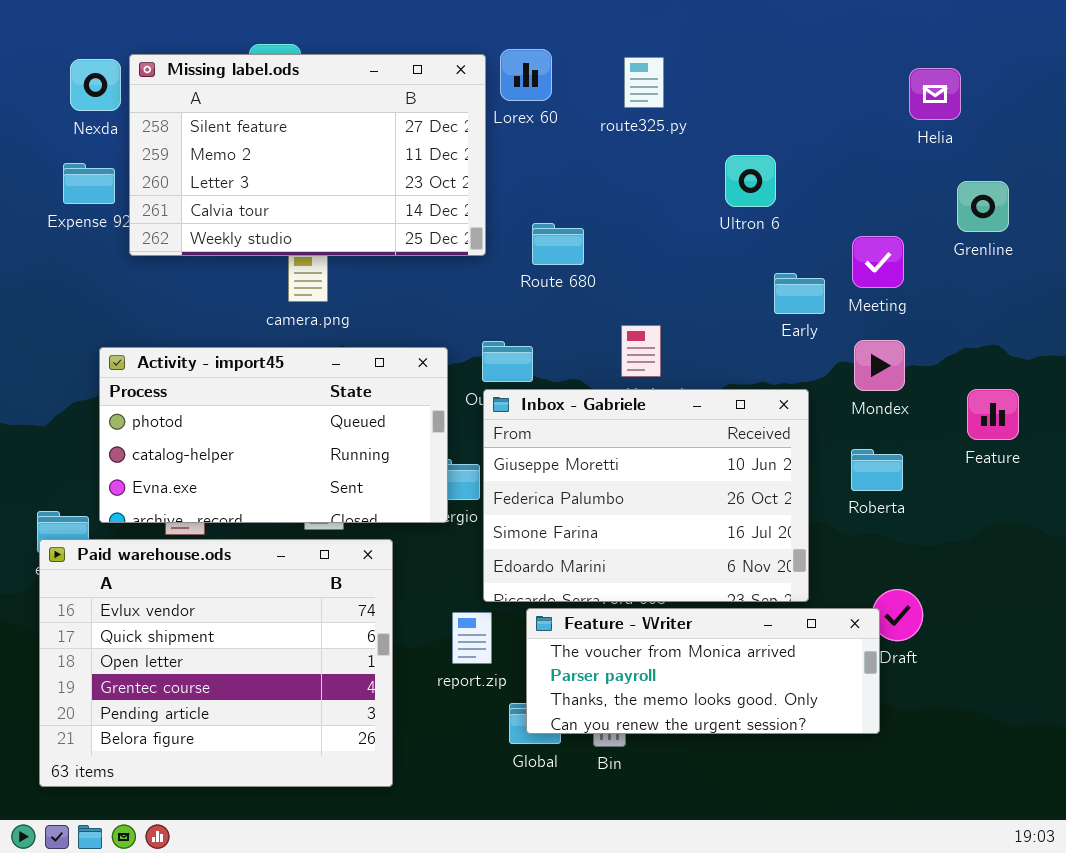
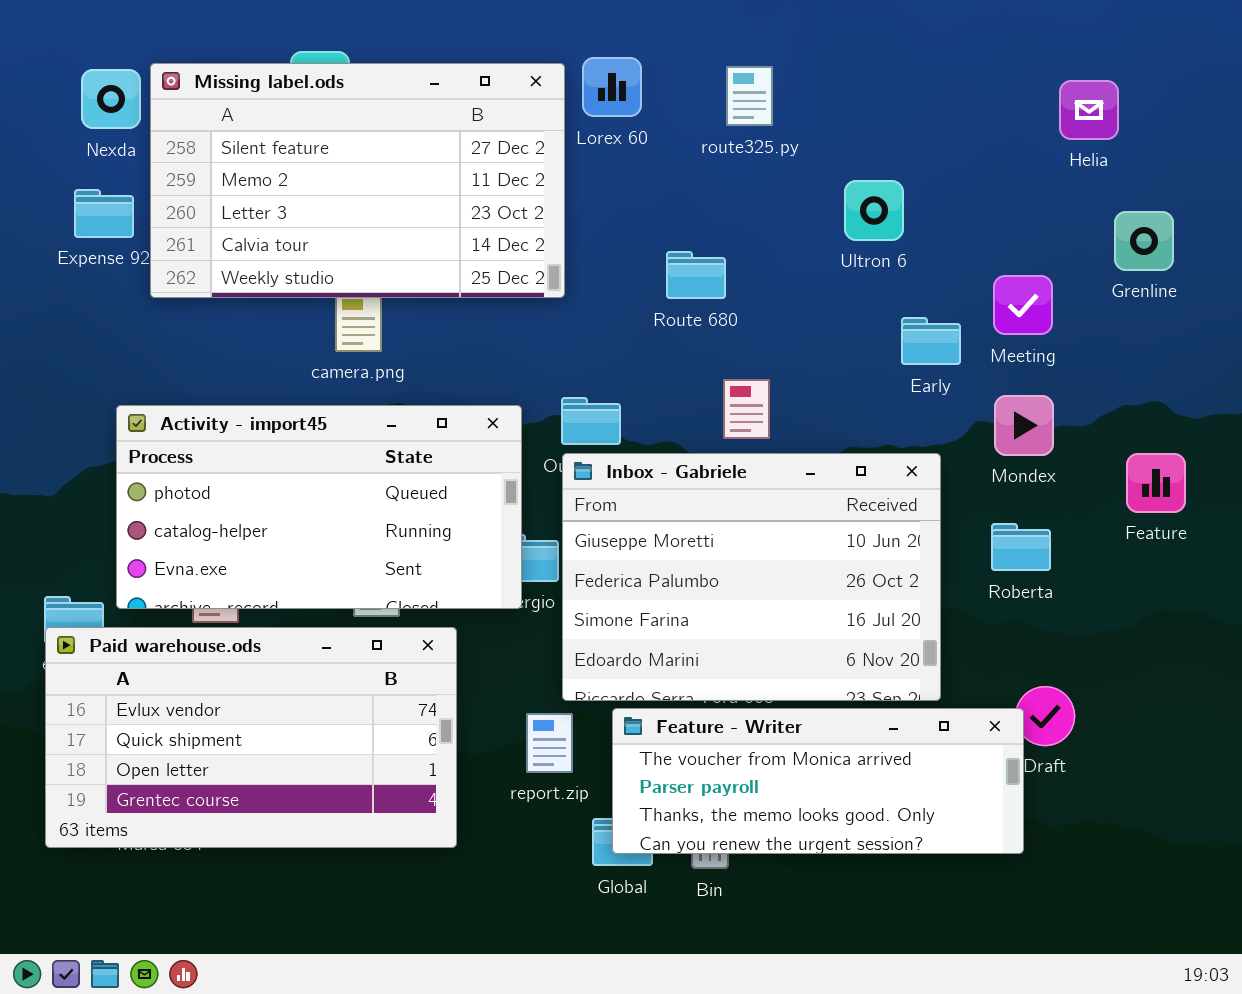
Route 680: [532,223,584,265] -> [666,251,726,299], moved
Paid warehouse.ods: [39,539,393,787] -> [45,627,457,848], resized

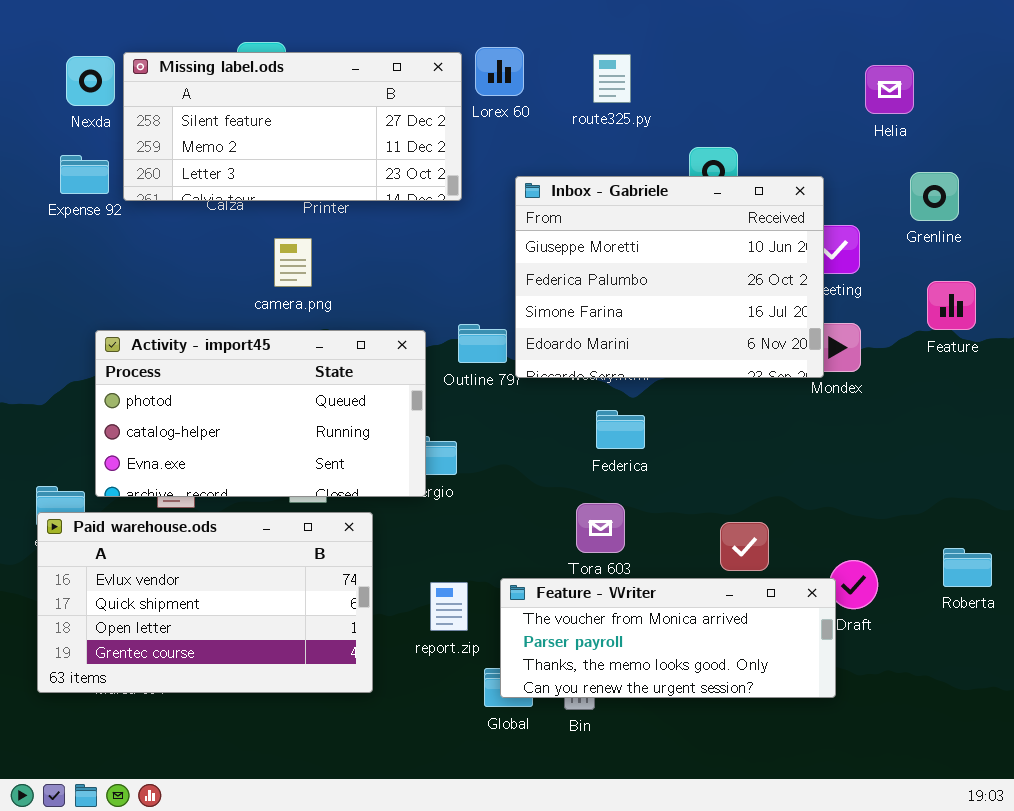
Missing label.ods: [150,63,565,298] -> [123,52,462,201], resized
Inbox - Gabriele: [562,453,941,701] -> [515,176,824,378], moved
Feature: [1126,453,1186,513] -> [927,281,976,330], moved
Roberta: [991,523,1051,571] -> [943,548,992,587], moved

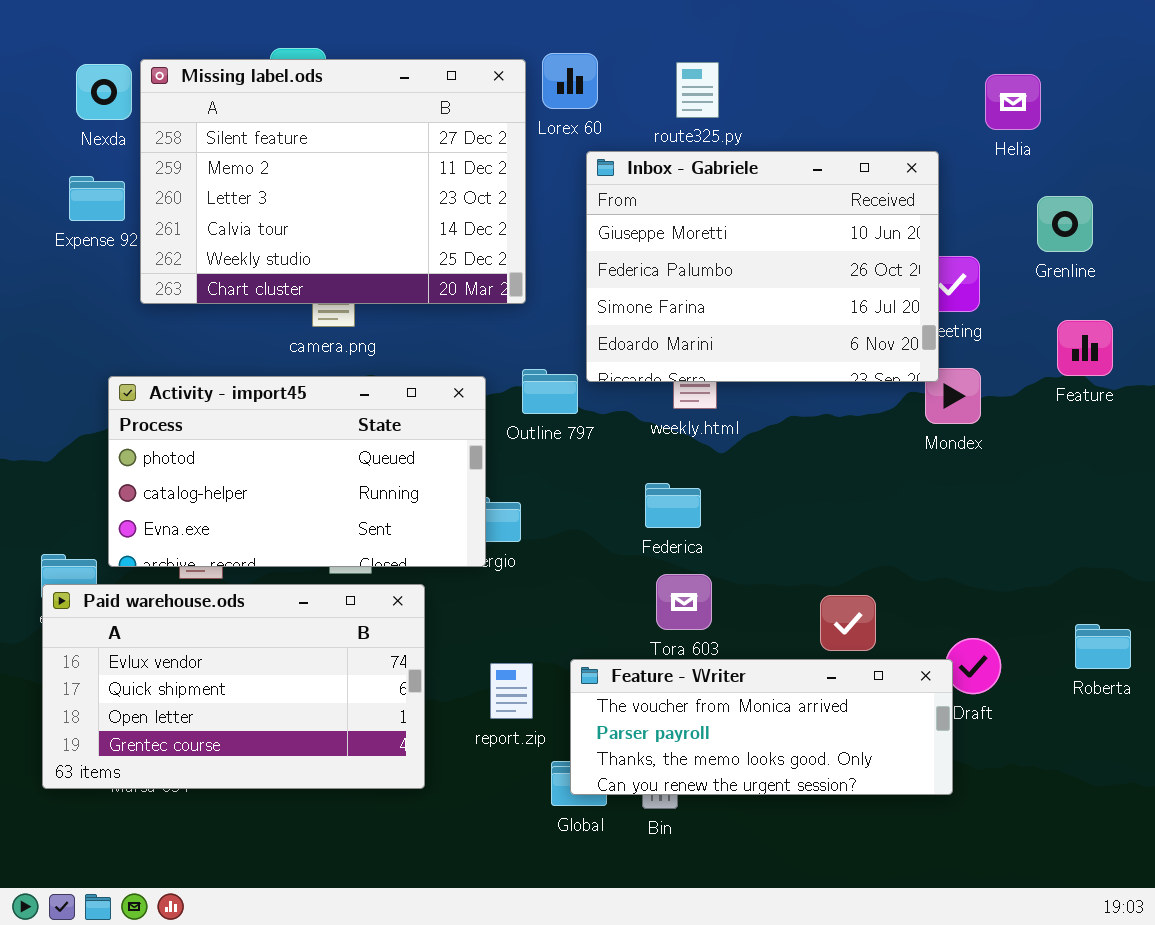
Missing label.ods: [123,52,462,201] -> [140,59,526,304], resized
Inbox - Gabriele: [515,176,824,378] -> [586,151,939,382], moved
Federica: [596,410,645,449] -> [645,483,701,528], moved

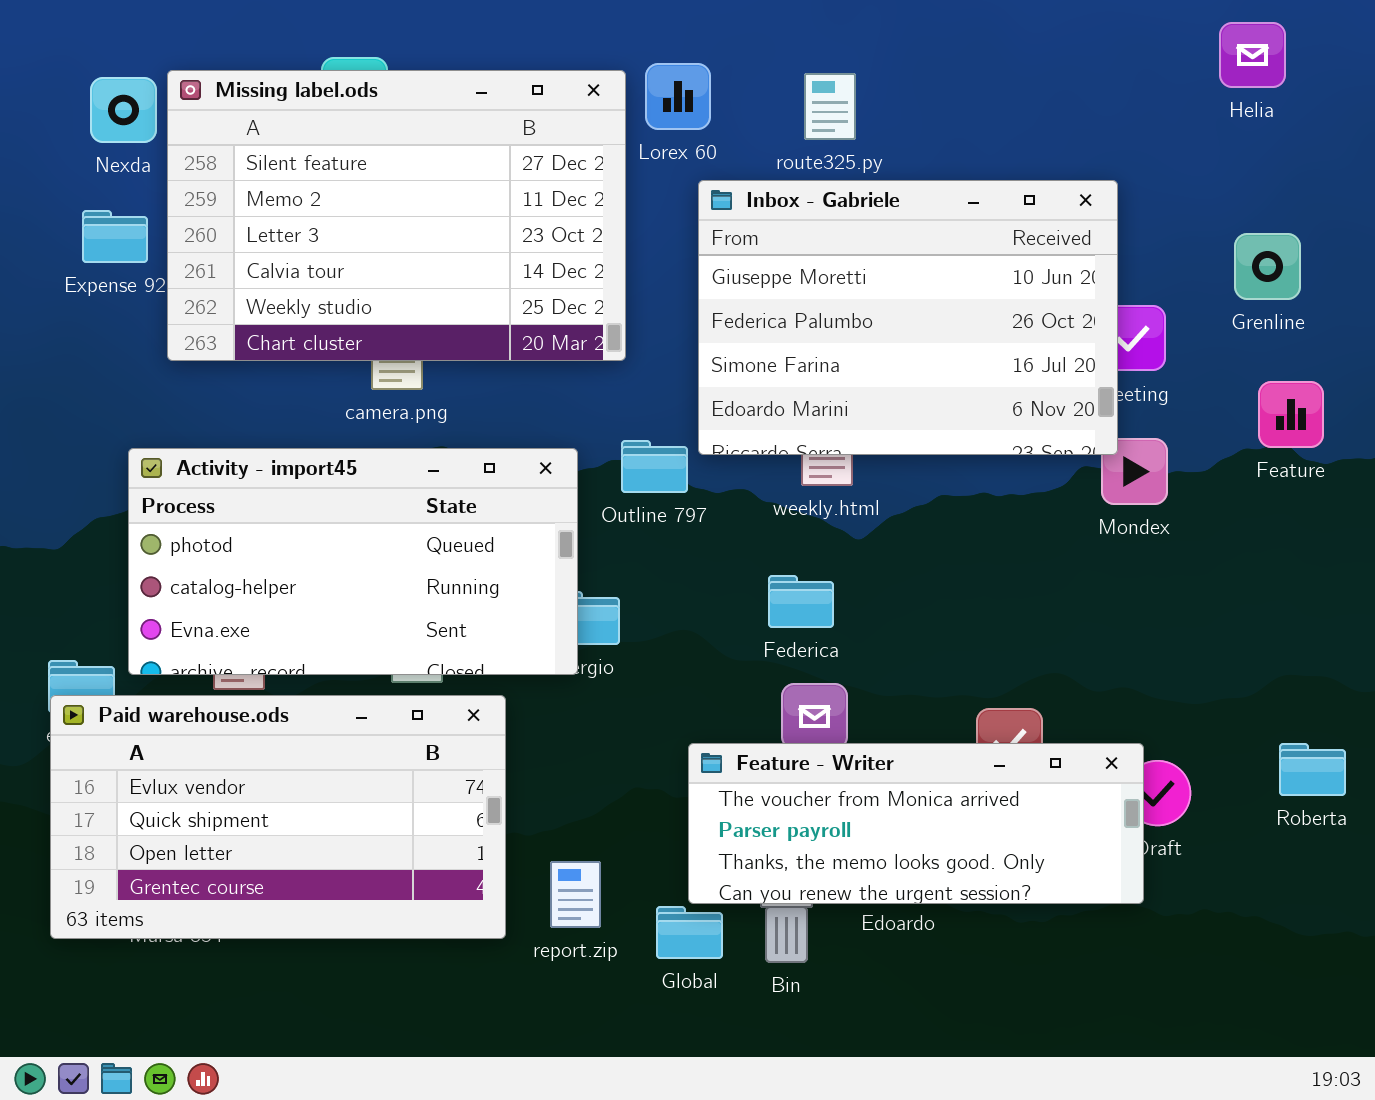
Helia: [985,74,1041,130] -> [1219,22,1286,88], moved
Feature - Writer: [570,659,953,795] -> [688,743,1144,904], moved
report.zip: [490,663,533,719] -> [550,861,601,928], moved

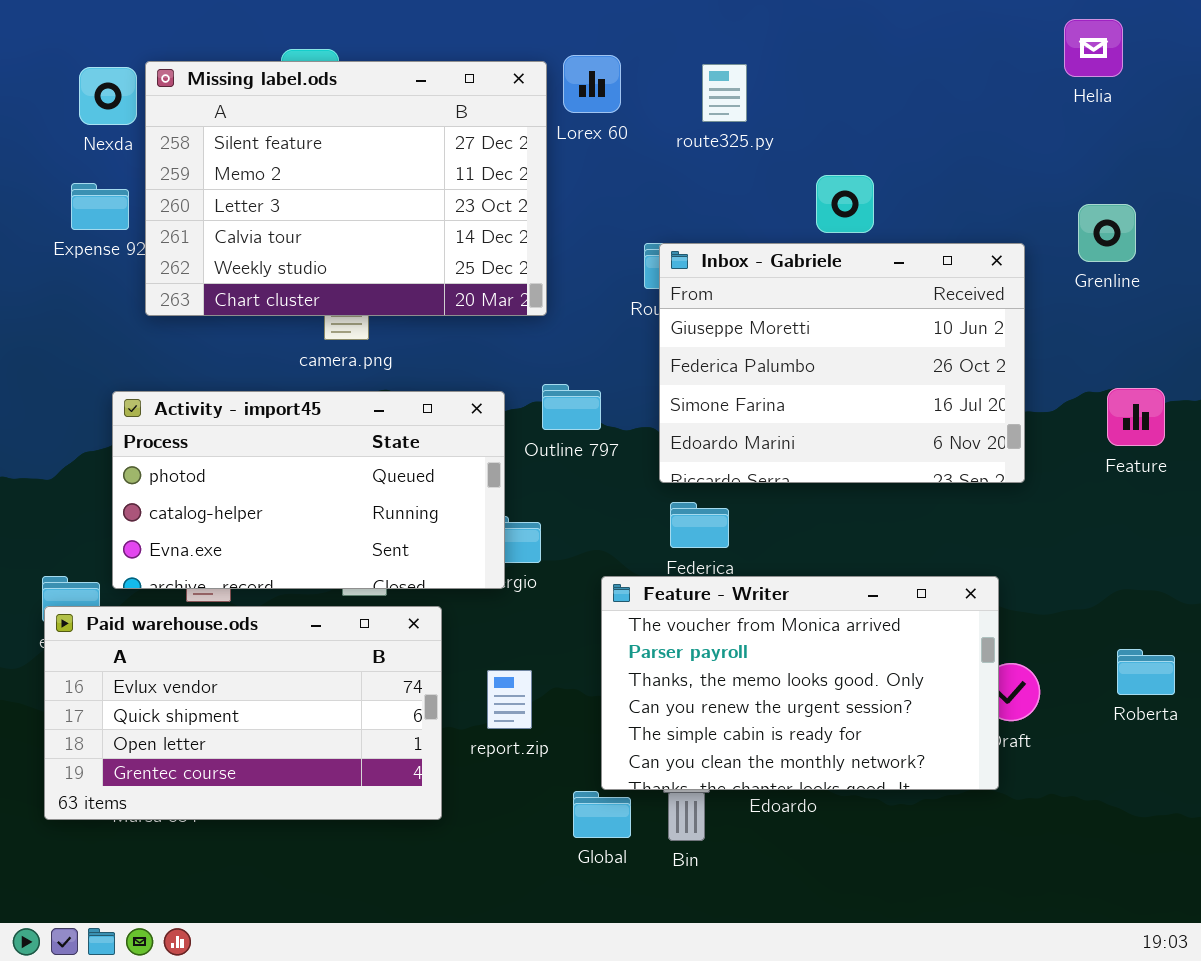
Inbox - Gabriele: [698,180,1118,455] -> [659,243,1025,483], moved
Feature: [1258,381,1324,448] -> [1107,388,1165,446], moved
Feature - Writer: [688,743,1144,904] -> [601,576,999,790], resized
report.zip: [550,861,601,928] -> [487,670,532,729], moved

